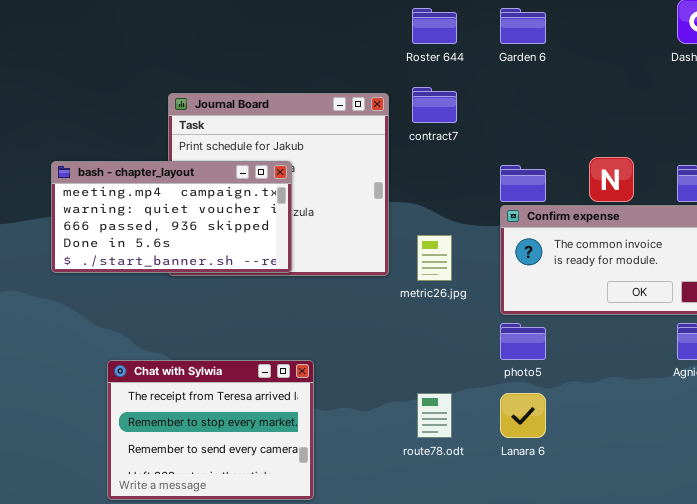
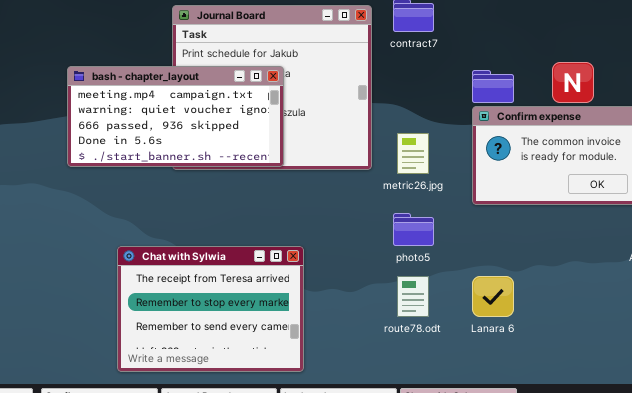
photo5: [500,323,546,360] -> [393,213,434,246], moved

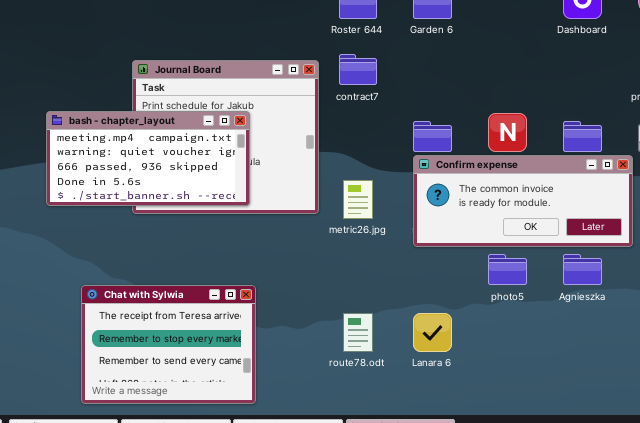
bash - chapter_layout: [67,66,284,167] -> [46,111,250,206], moved
photo5: [393,213,434,246] -> [488,254,527,285], moved

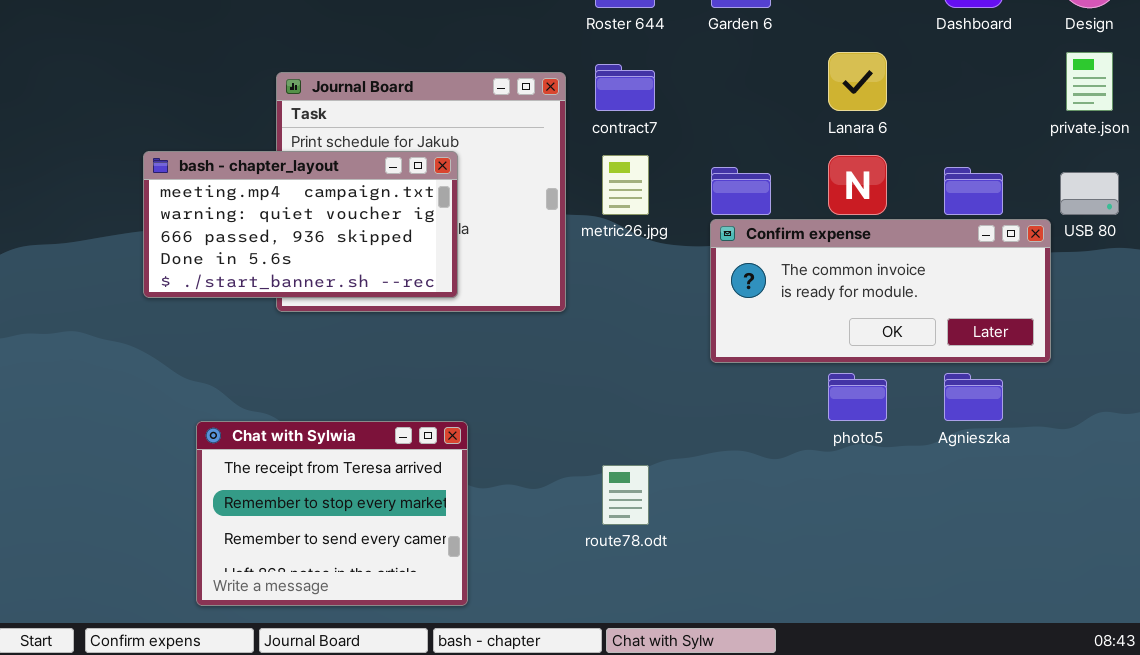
metric26.jpg: [343,180,373,219] -> [602,155,649,215], moved
Lanara 6: [413,313,452,352] -> [828,52,887,111], moved

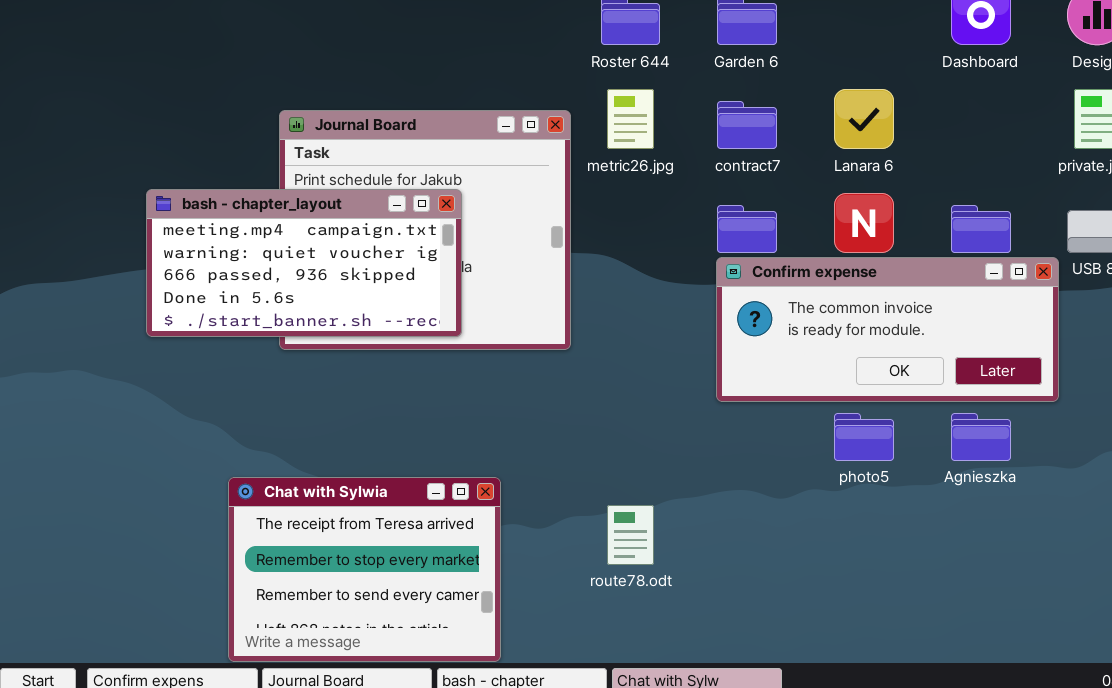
contract7: [595,64,655,111] -> [717,101,777,149], moved
metric26.jpg: [602,155,649,215] -> [607,89,654,149], moved
Chat with Sylwia: [196,421,468,606] -> [228,477,501,662], moved

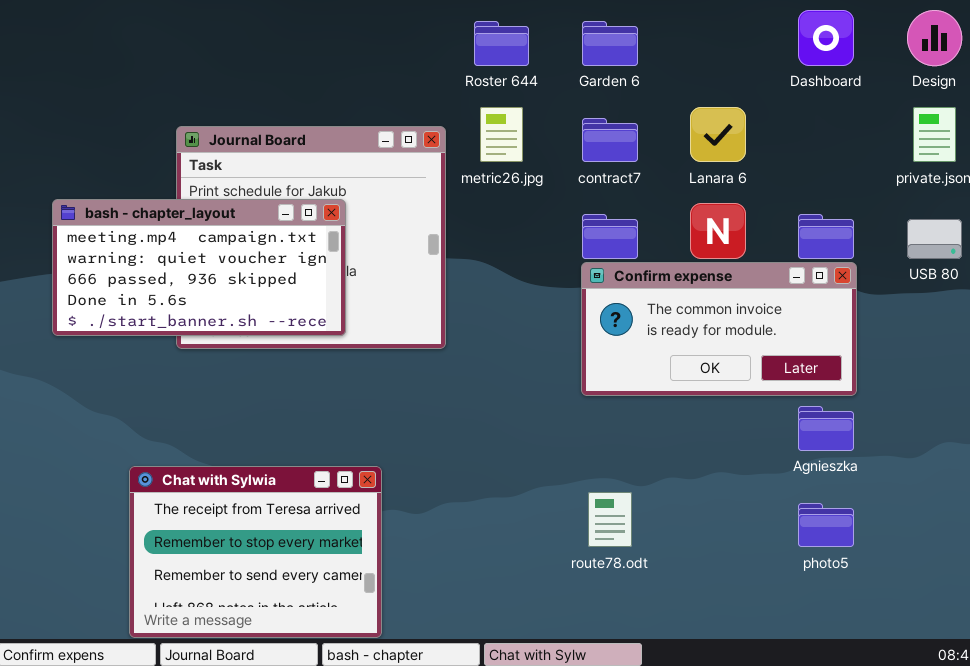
Confirm expense: [716,257,1059,402] -> [581,262,857,396], resized
photo5: [834,413,894,461] -> [798,503,854,547], moved
route78.odt: [607,505,654,565] -> [588,492,632,547], moved

